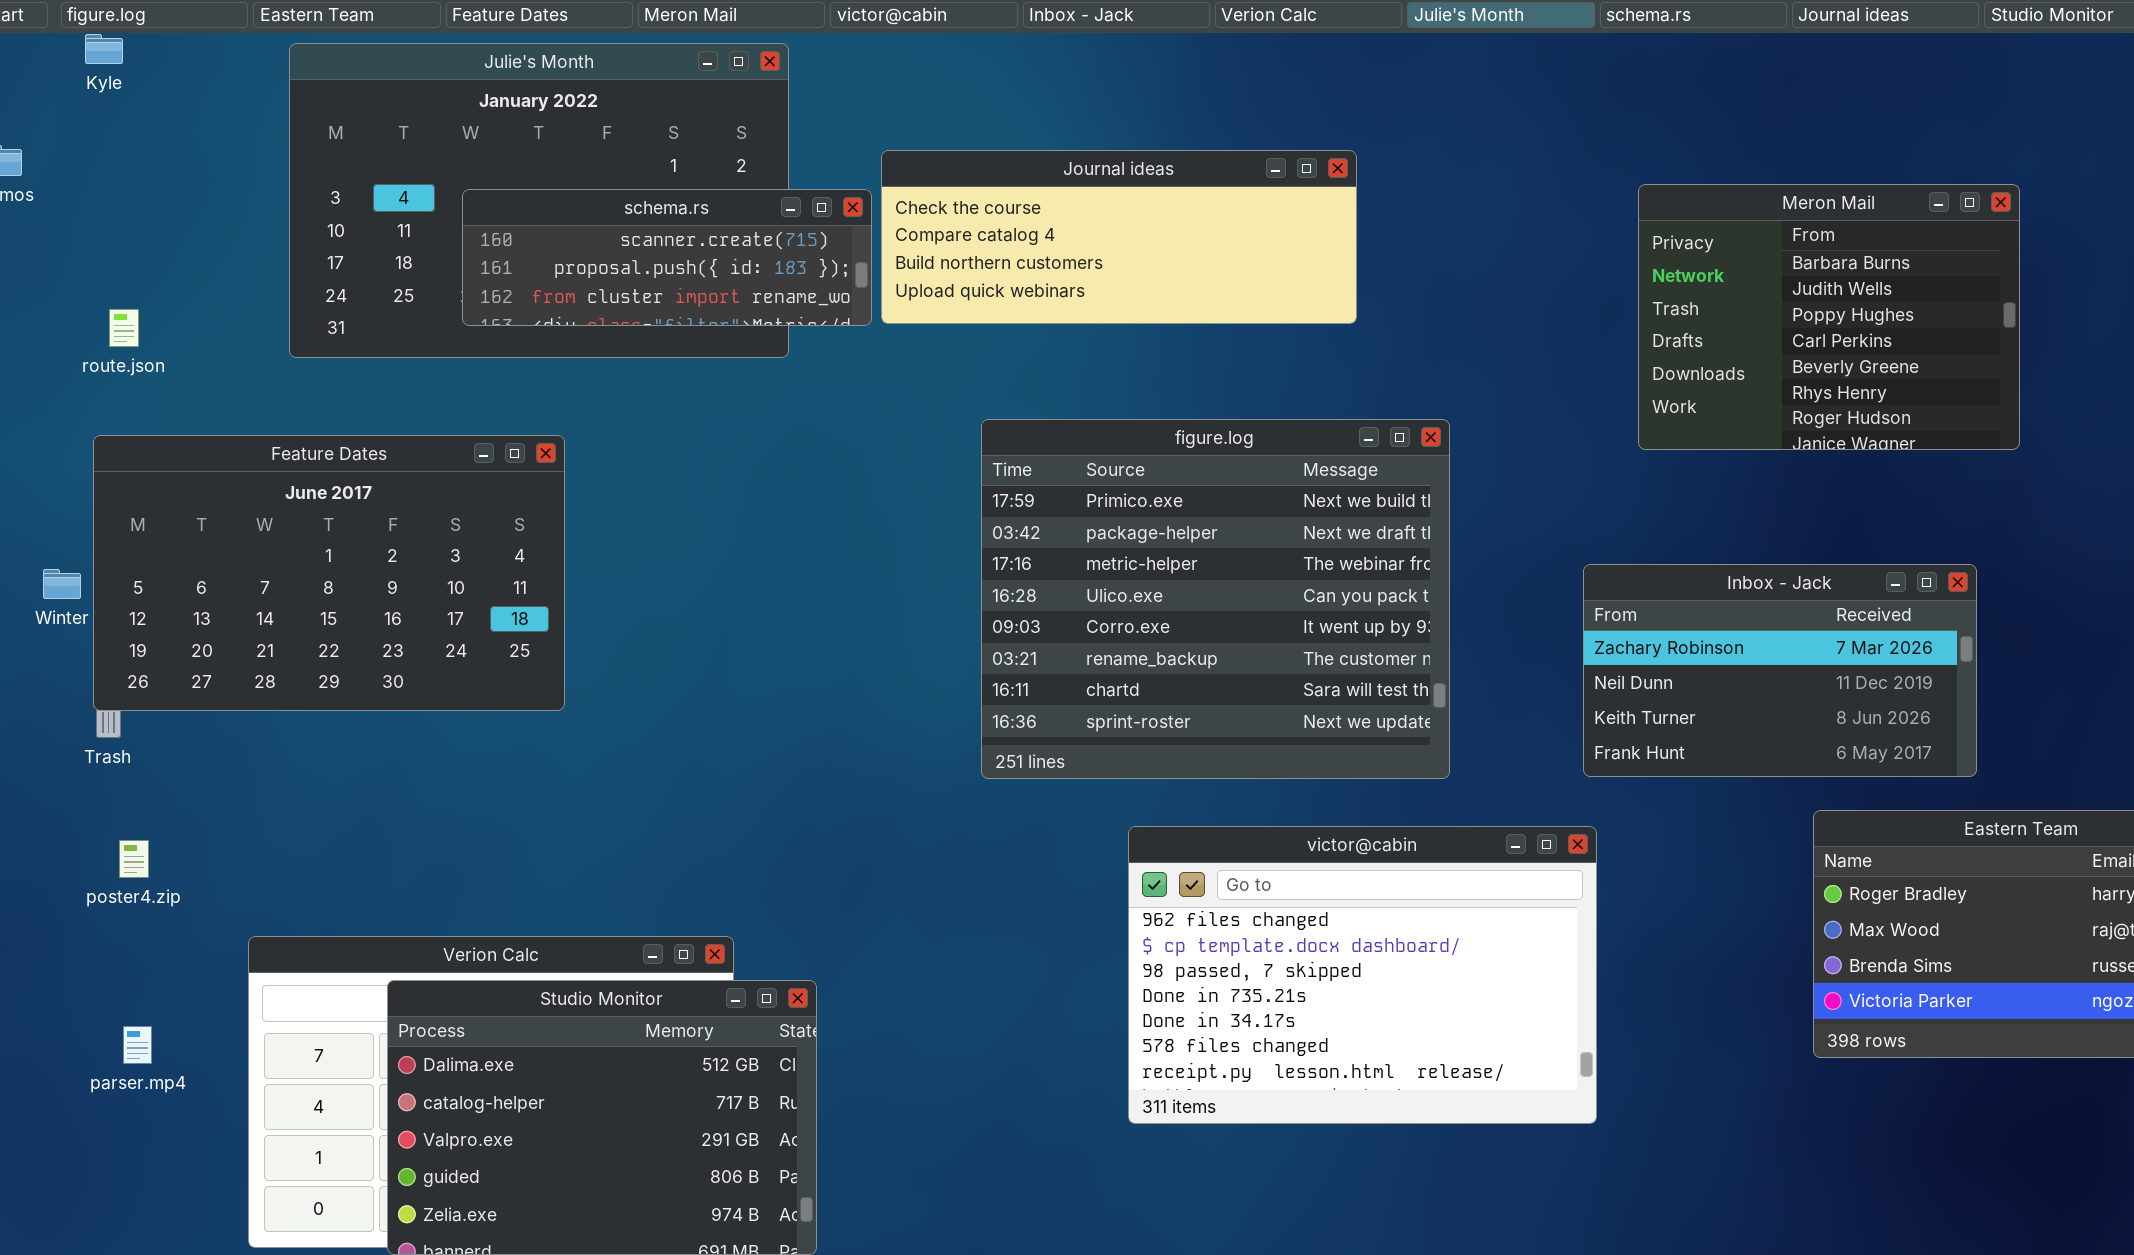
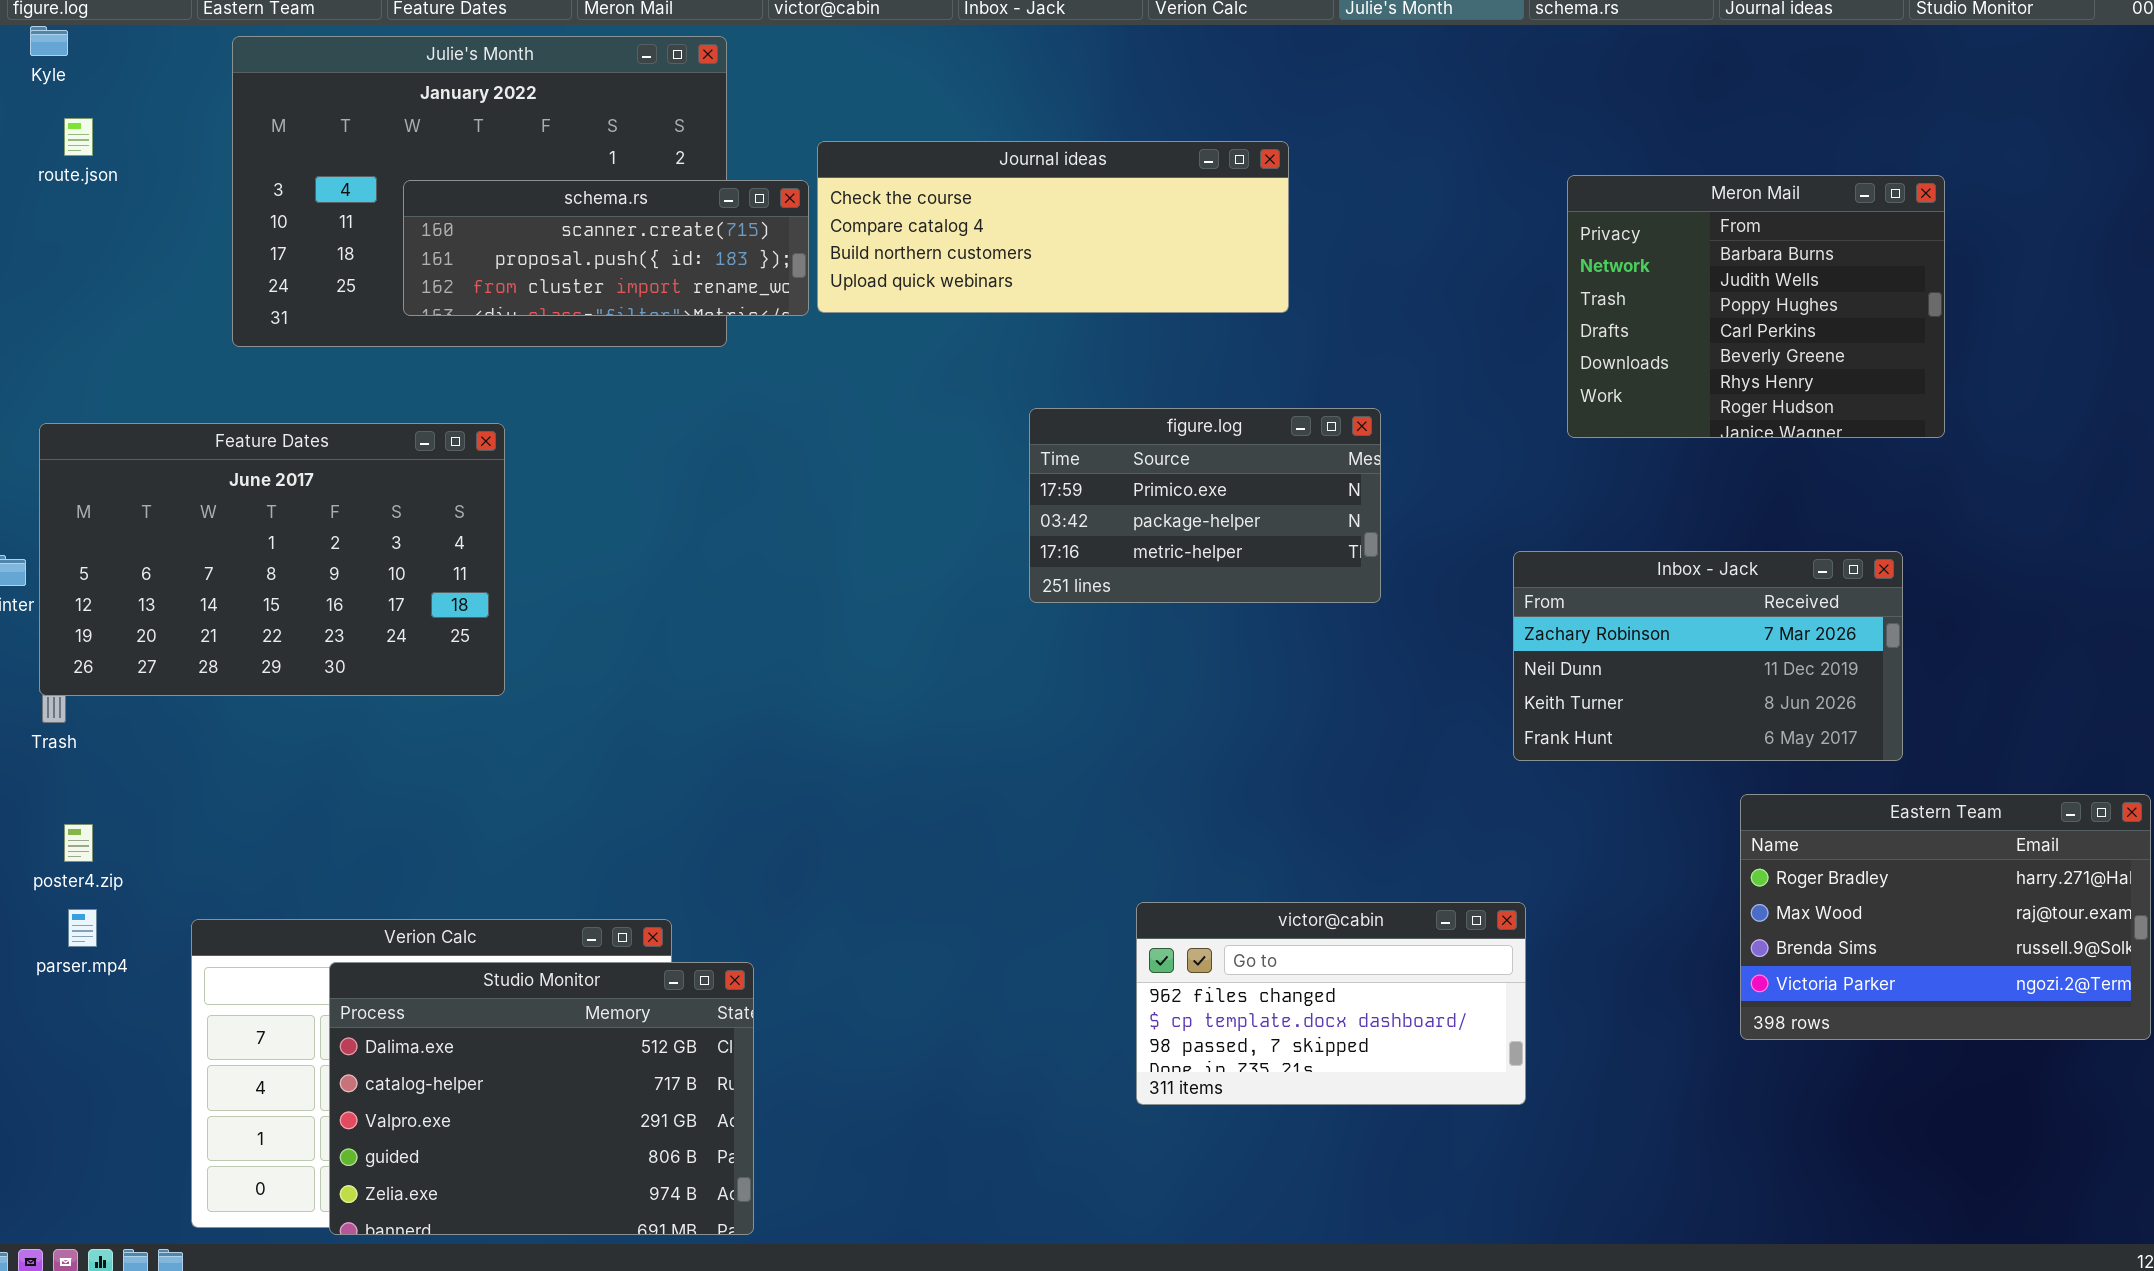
route.json: [109,309,139,347] -> [64,118,93,156], moved
figure.log: [981,419,1450,779] -> [1029,408,1381,603], resized
victor@cabin: [1128,826,1597,1124] -> [1136,902,1526,1105], resized
parser.mp4: [123,1026,152,1064] -> [68,909,97,947], moved

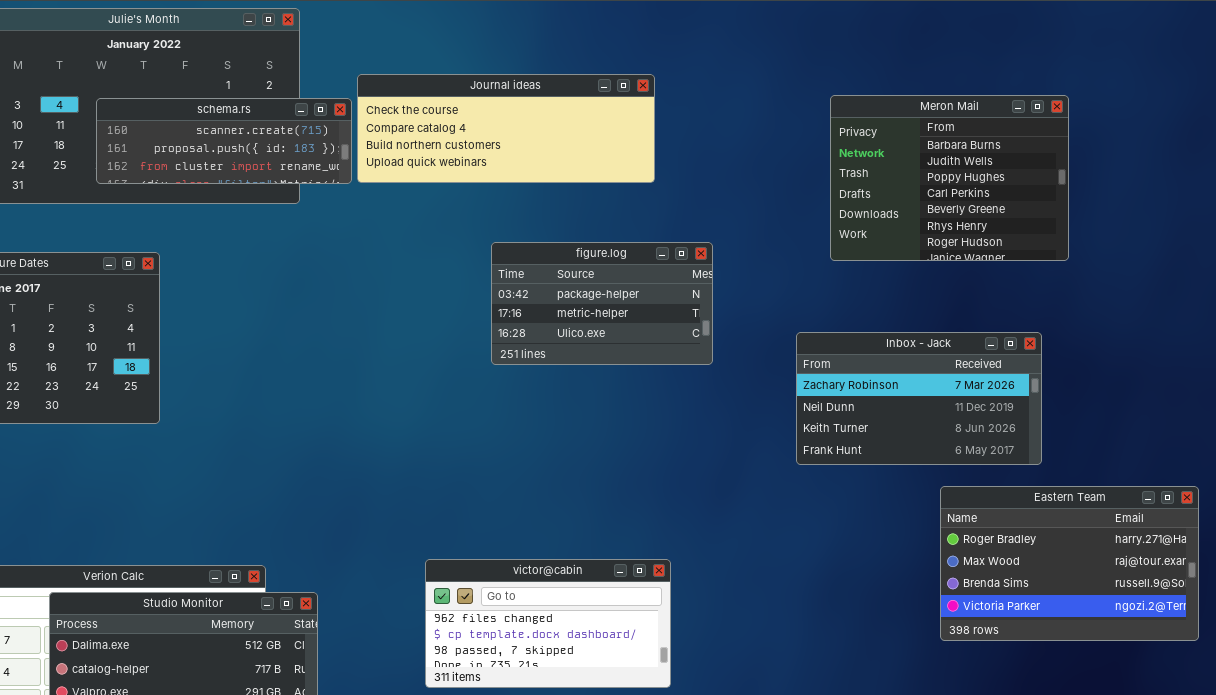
figure.log: [1029,408,1381,603] -> [491,242,713,365], scrolled down 1 row
victor@cabin: [1136,902,1526,1105] -> [425,559,671,688], moved

